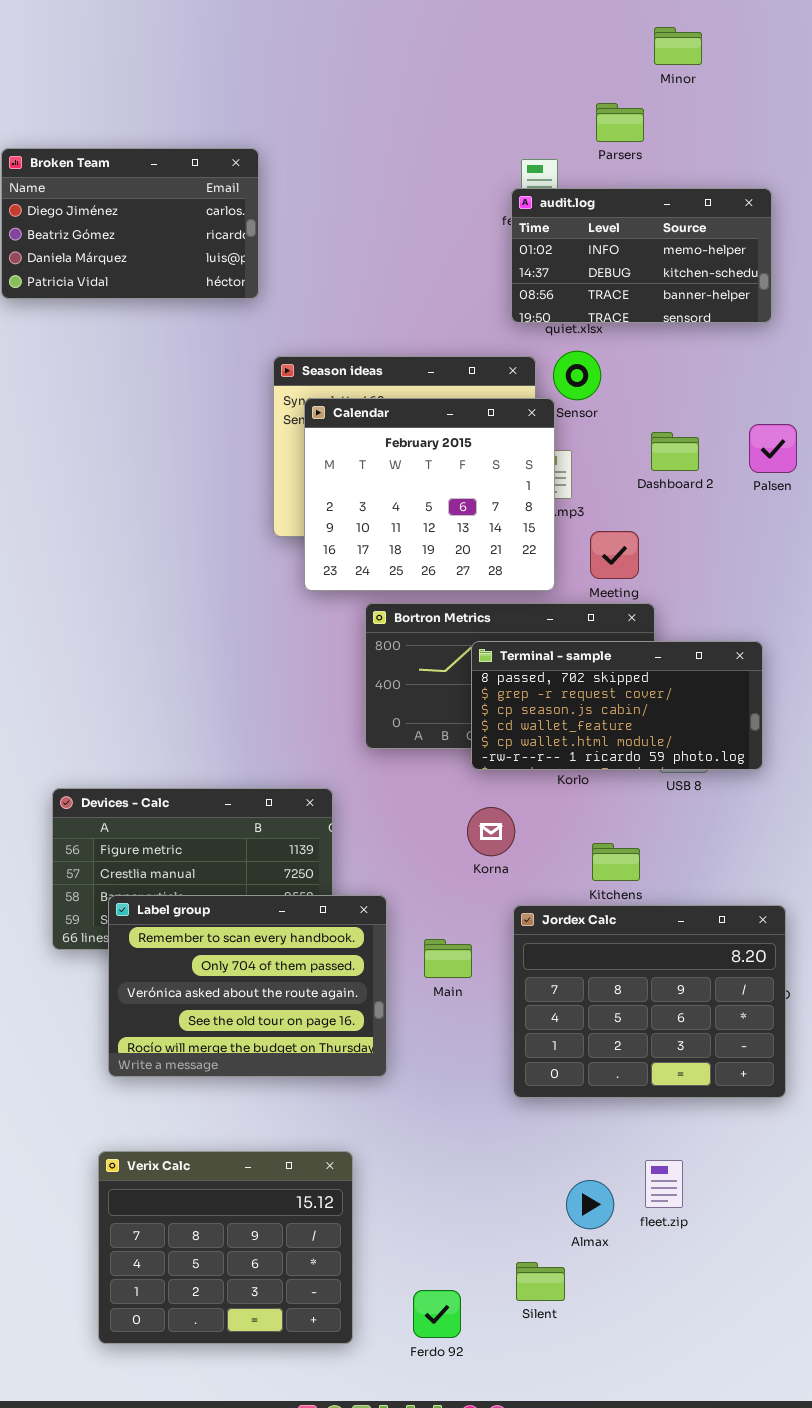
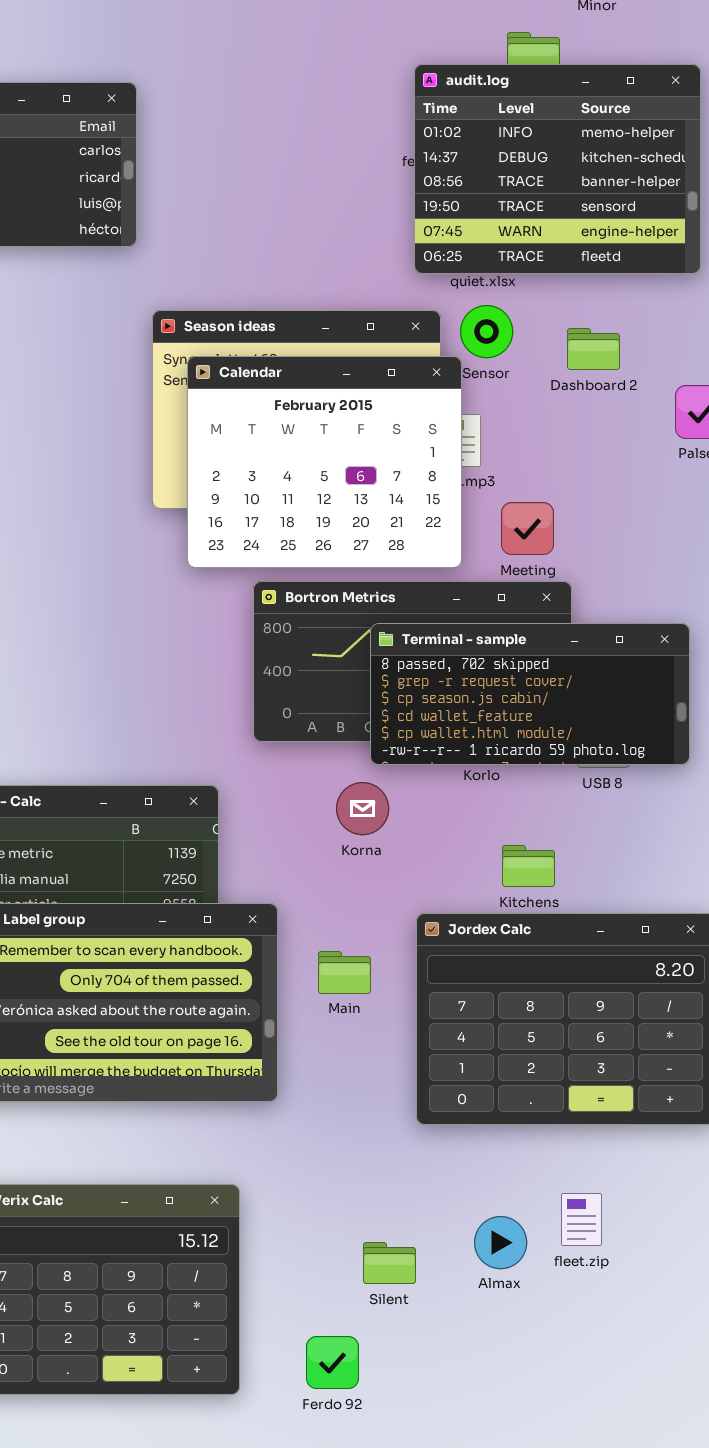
audit.log: [511,188,772,323] -> [414,64,701,274], resized
Dashboard 2: [651,432,699,471] -> [567,328,620,370], moved
Korna: [467,807,515,856] -> [336,782,389,835], moved
Silent: [516,1262,565,1301] -> [363,1242,416,1284], moved

